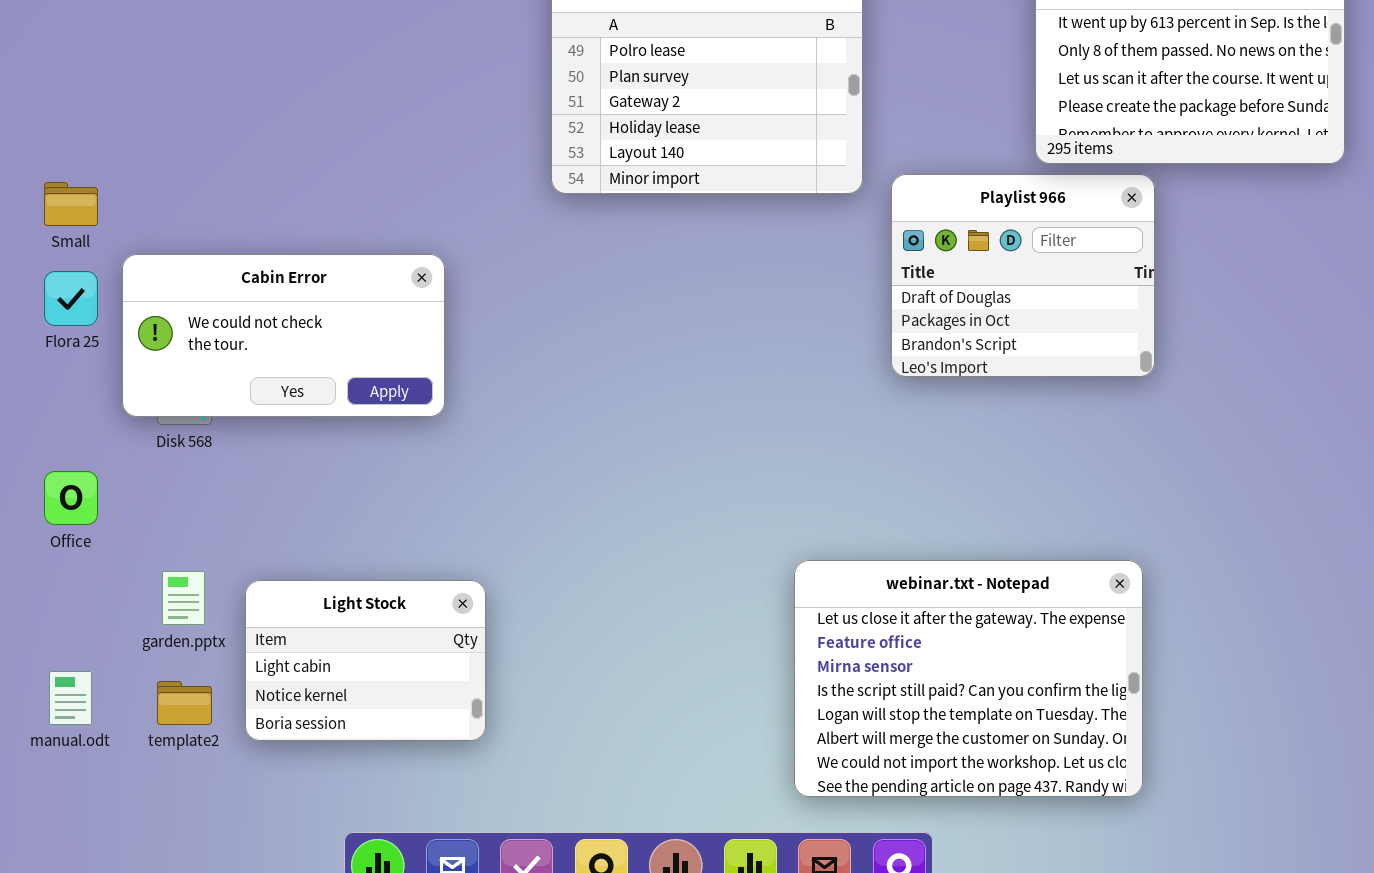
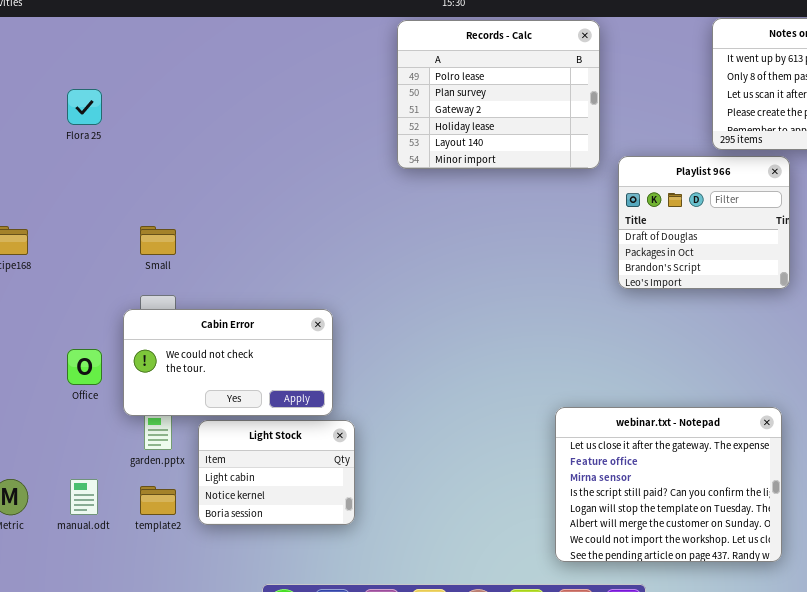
Small: [44,182,98,226] -> [140,226,176,255], moved
Cabin Error: [122,254,445,417] -> [123,309,333,416], moved
Flora 25: [44,271,98,326] -> [67,89,102,125], moved

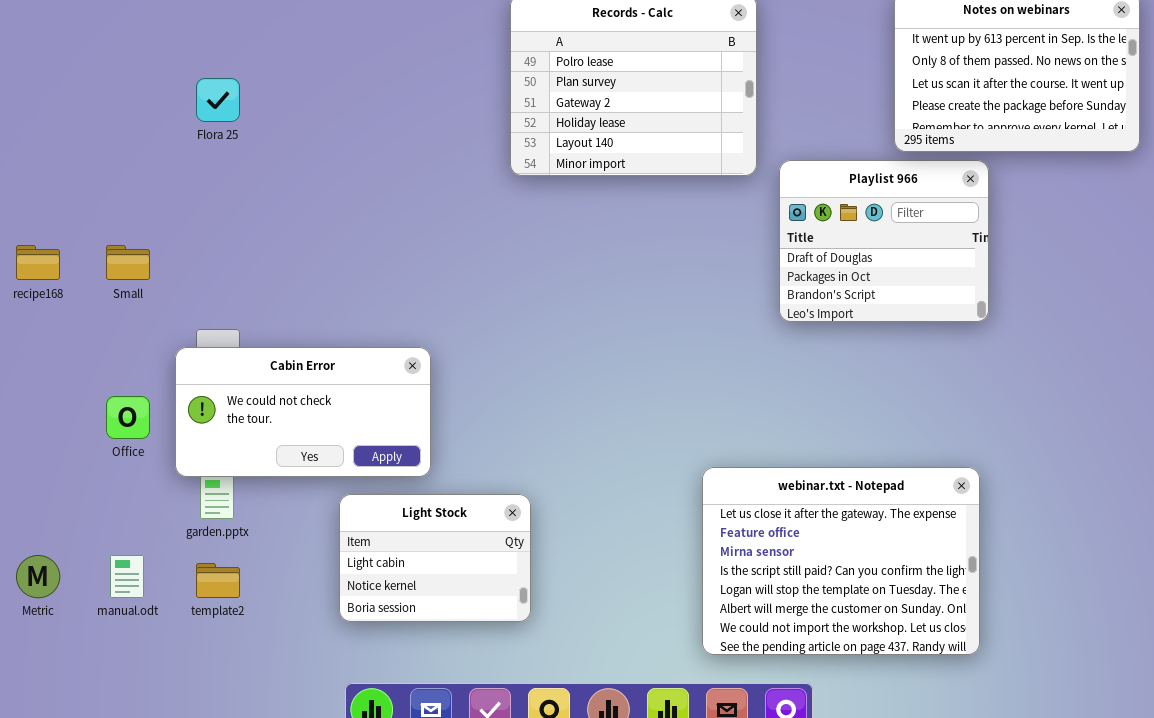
Flora 25: [67,89,102,125] -> [196,78,240,122], moved
Small: [140,226,176,255] -> [106,245,150,280], moved
Light Stock: [198,420,355,525] -> [339,494,531,622], moved

